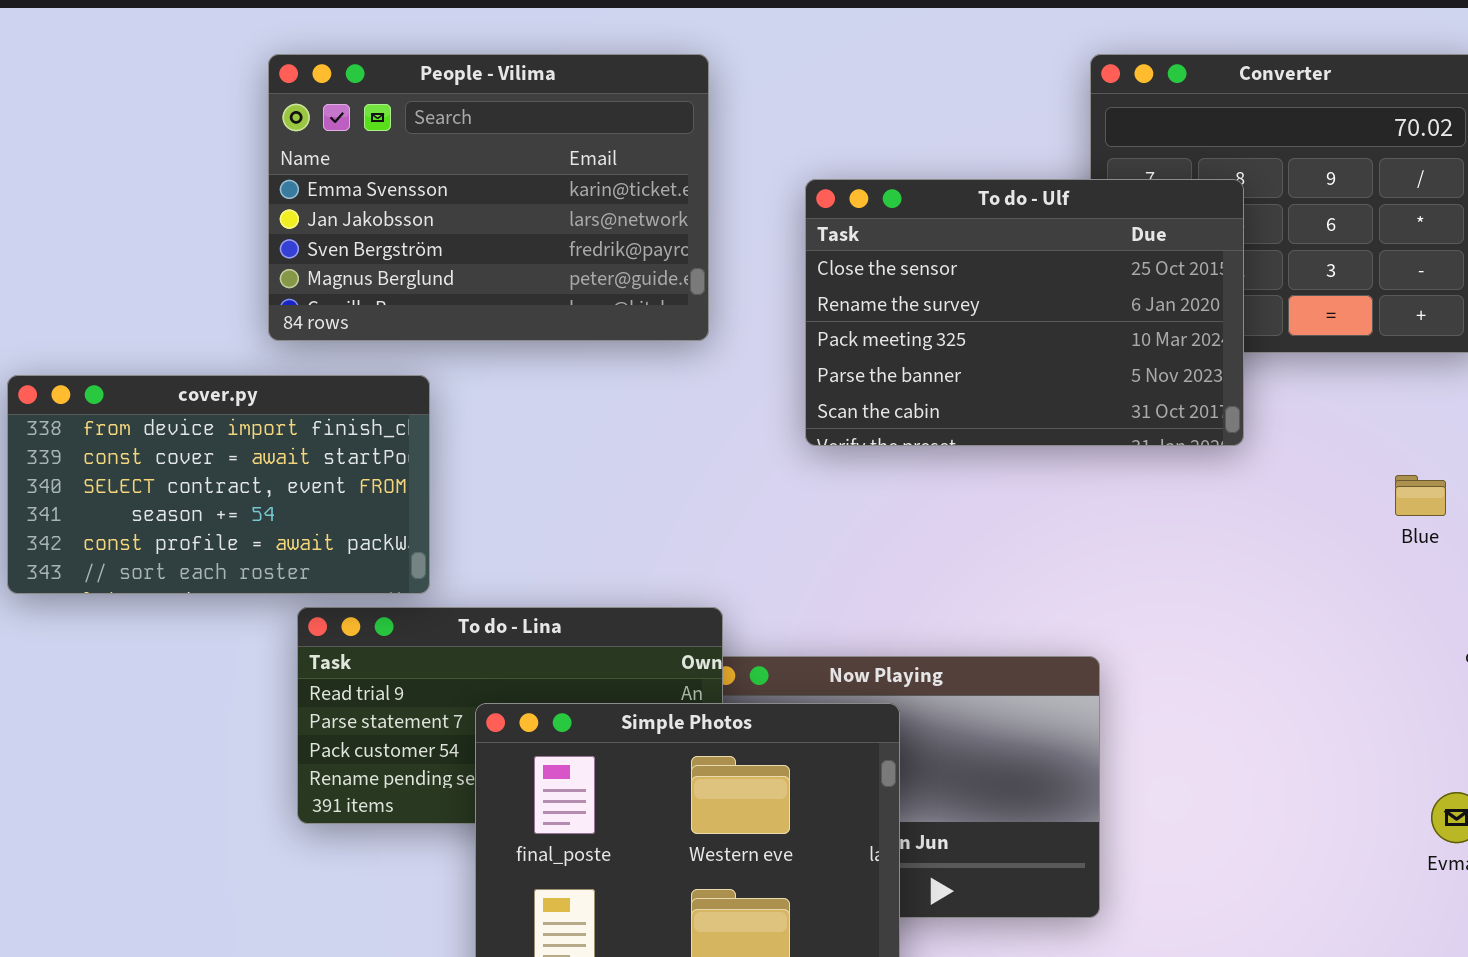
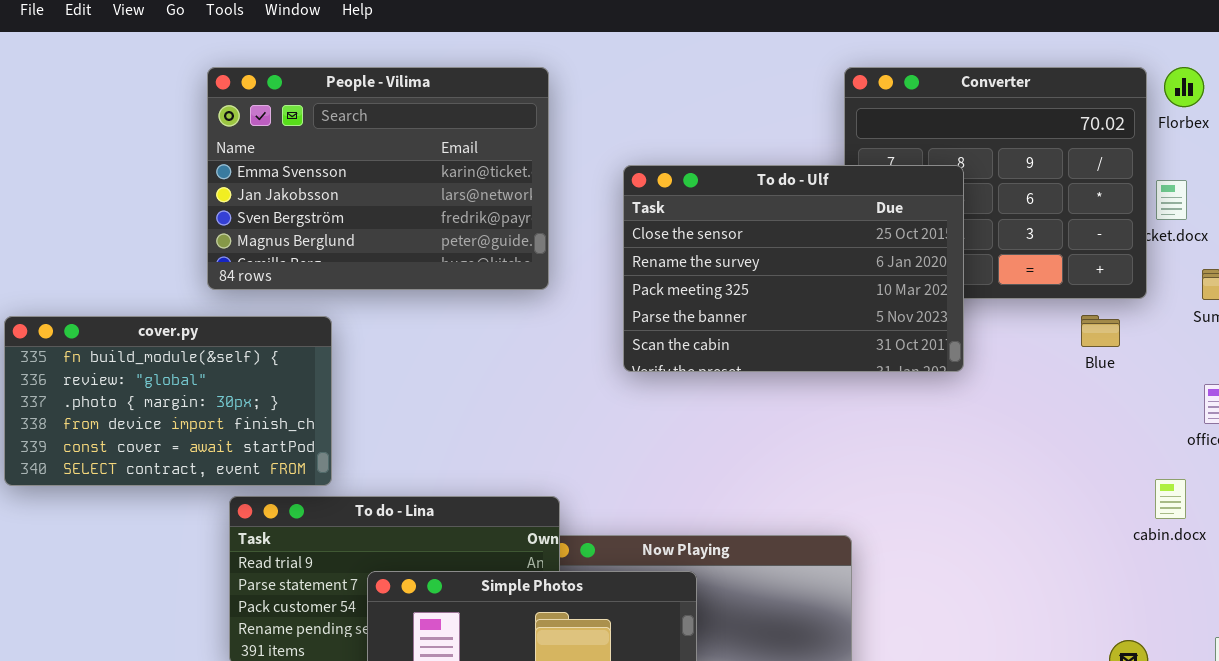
cover.py: [7,375,430,594] -> [4,316,332,486], scrolled up 3 rows
Blue: [1395,475,1446,516] -> [1081,315,1120,347], moved

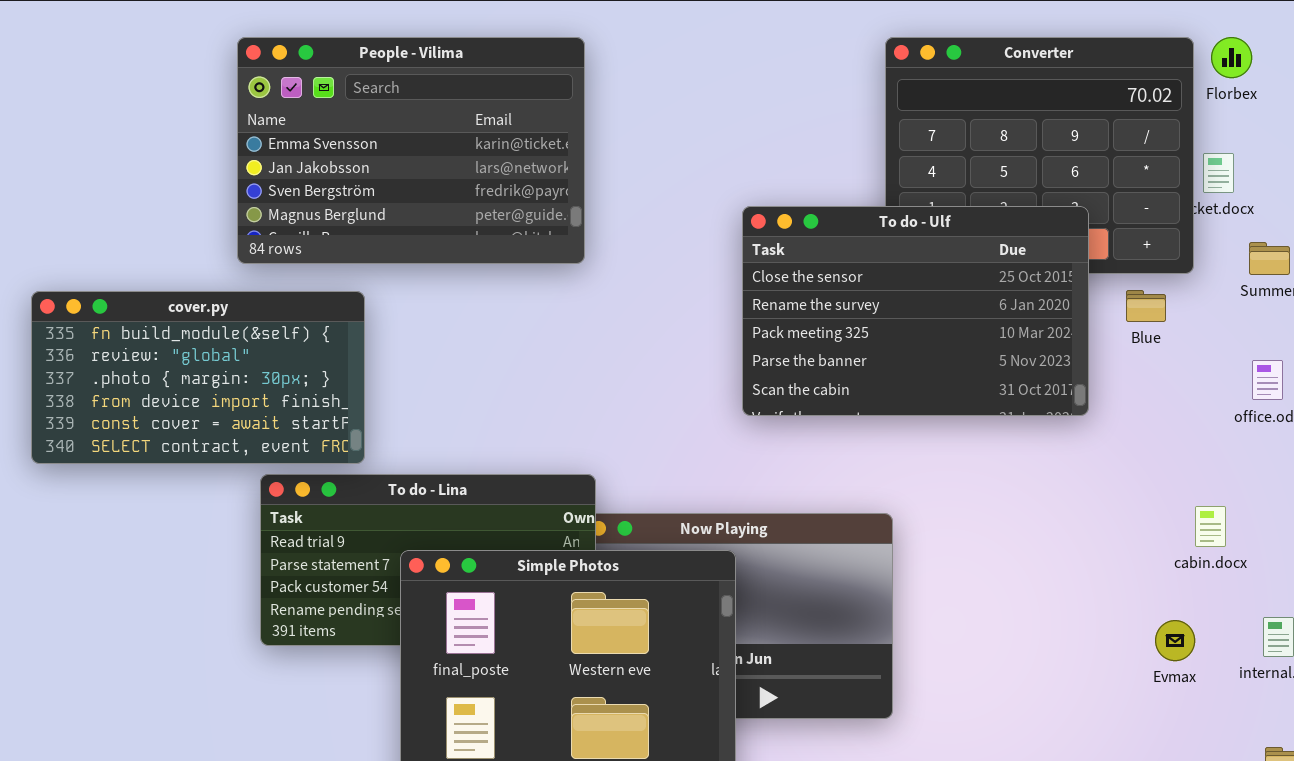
To do - Ulf: [623,165,964,372] -> [742,206,1089,416], moved
cabin.docx: [1155,479,1186,519] -> [1195,506,1226,547], moved

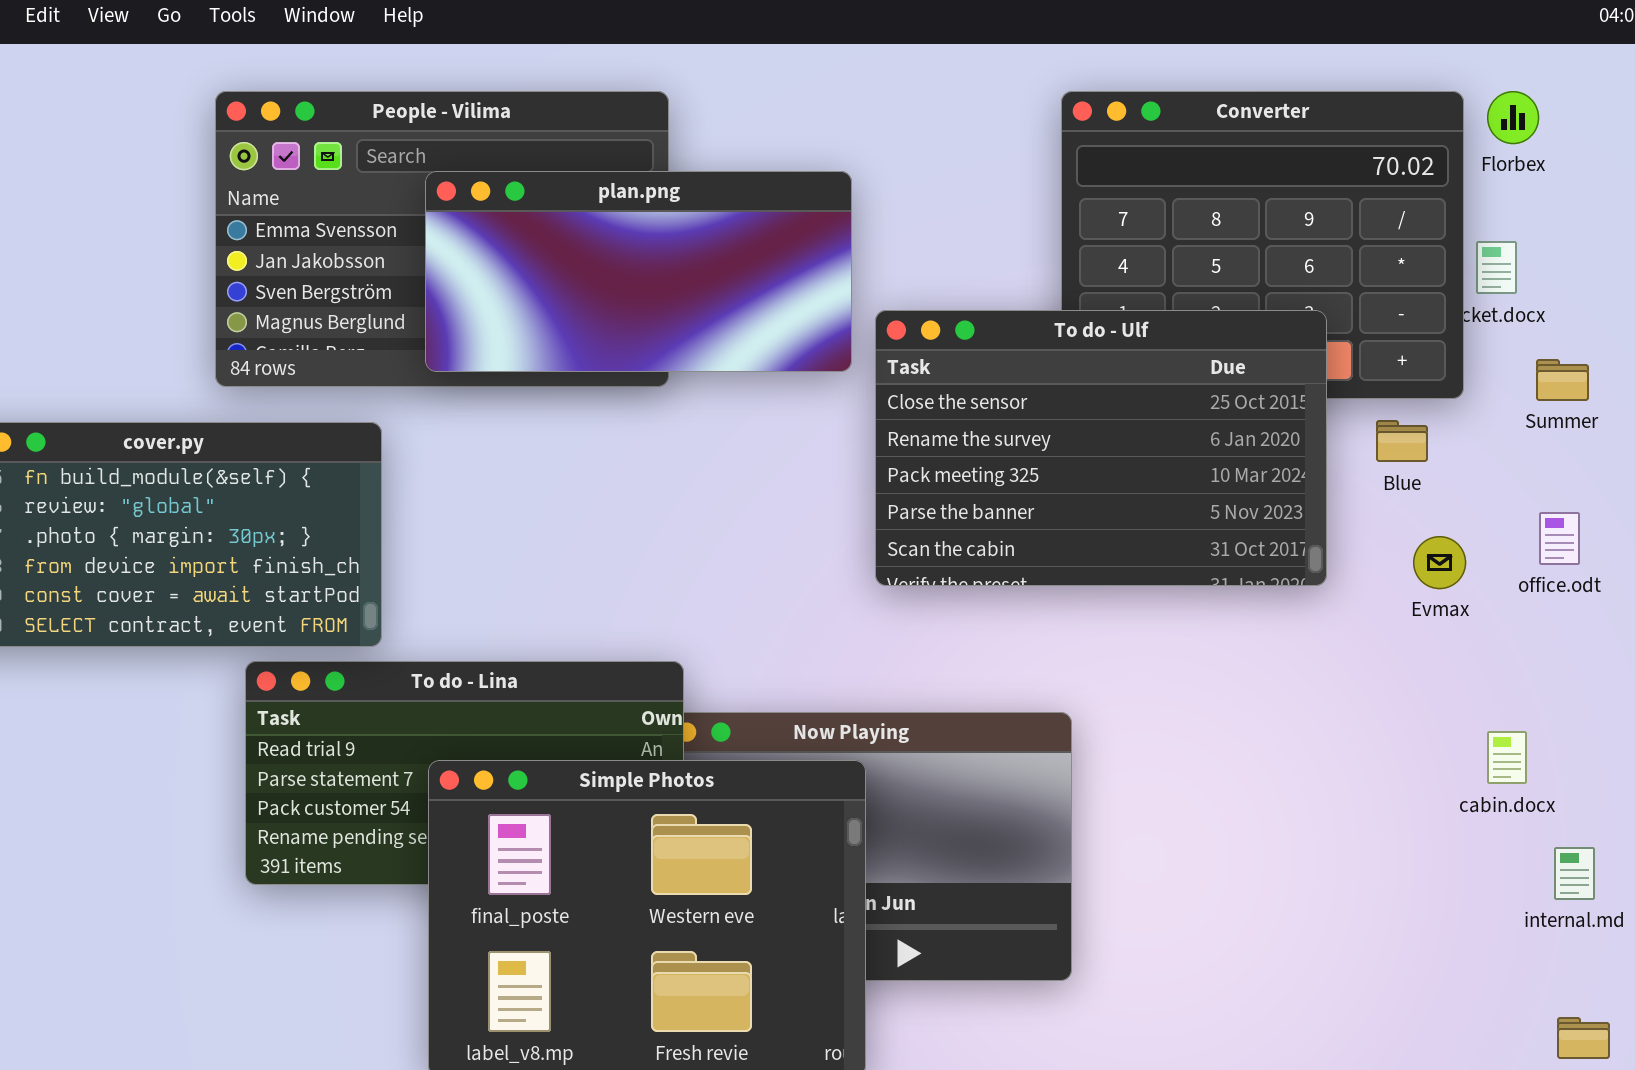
plan.png: none -> [425,171,852,372], opened
cabin.docx: [1195,506,1226,547] -> [1487,731,1527,784], moved
Evmax: [1155,620,1195,661] -> [1413,536,1466,589], moved

